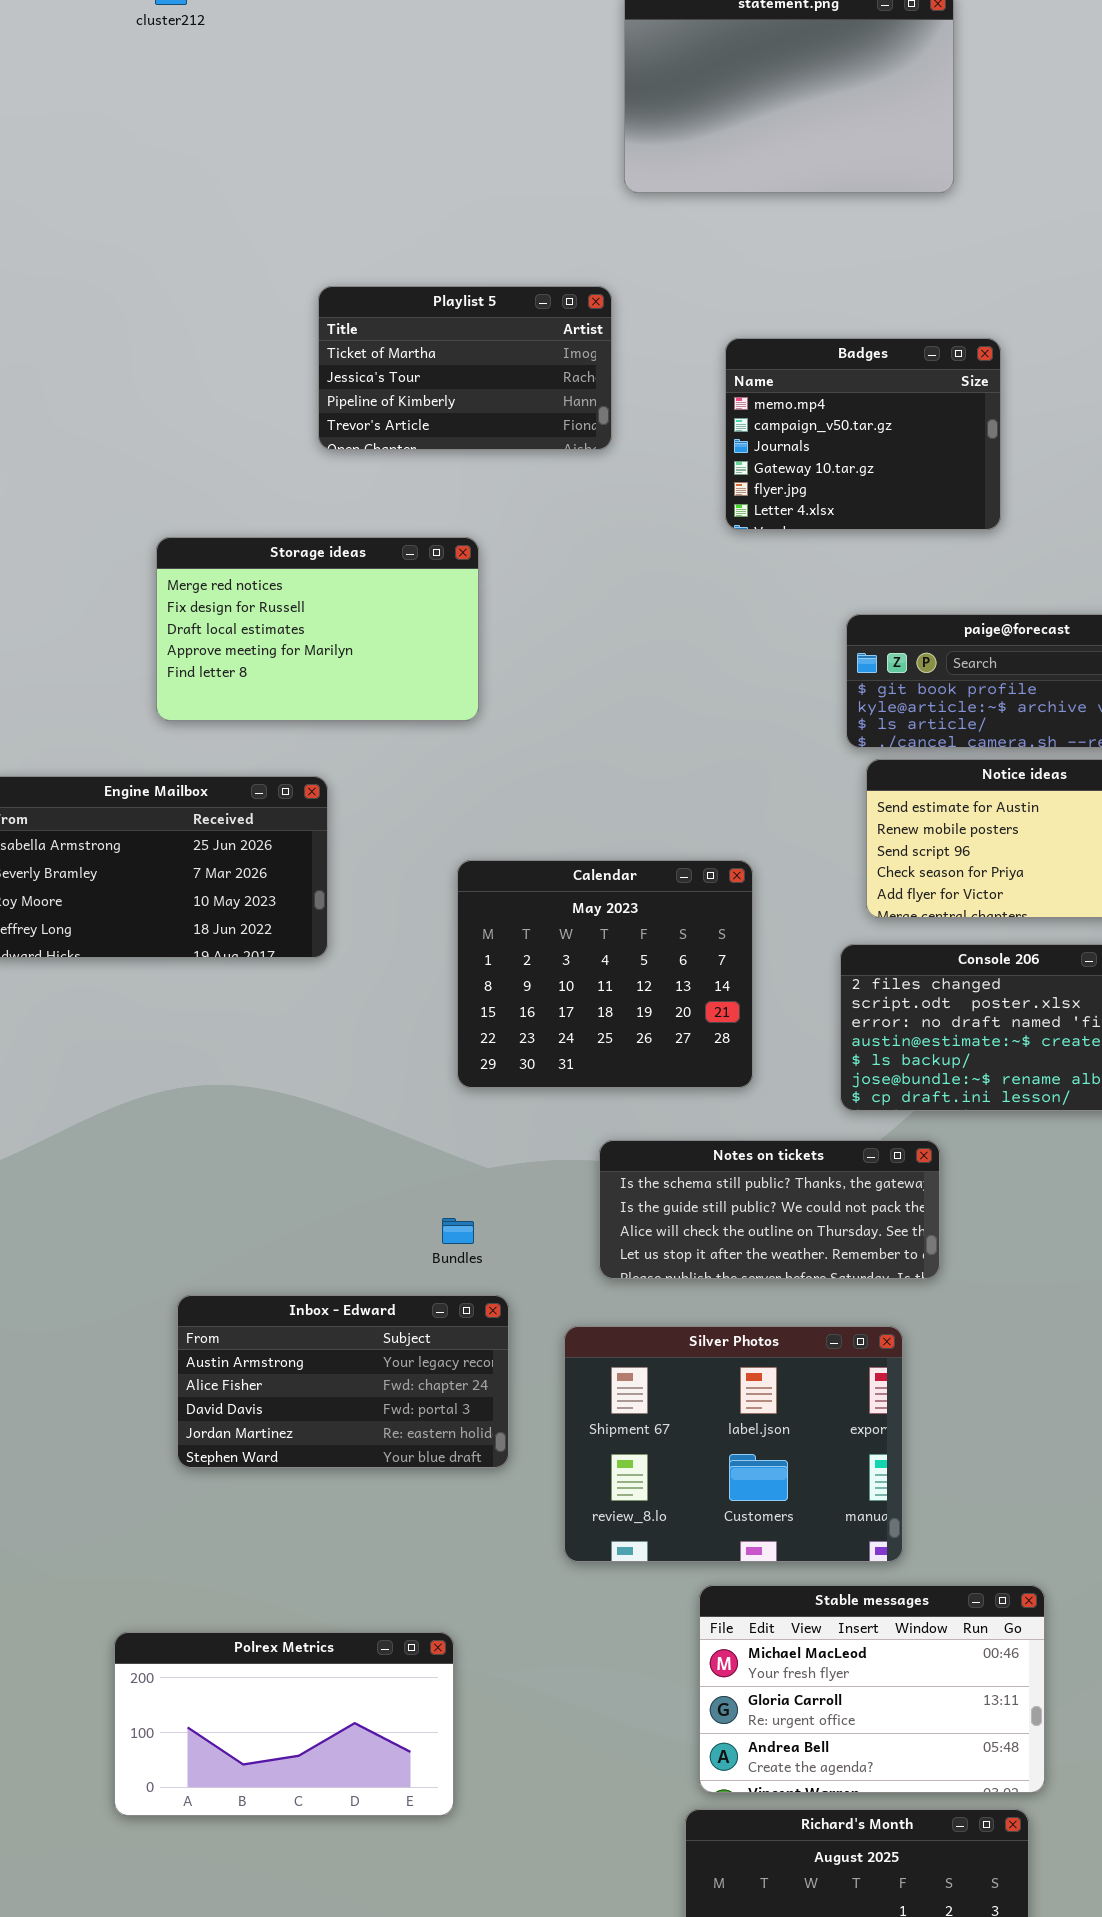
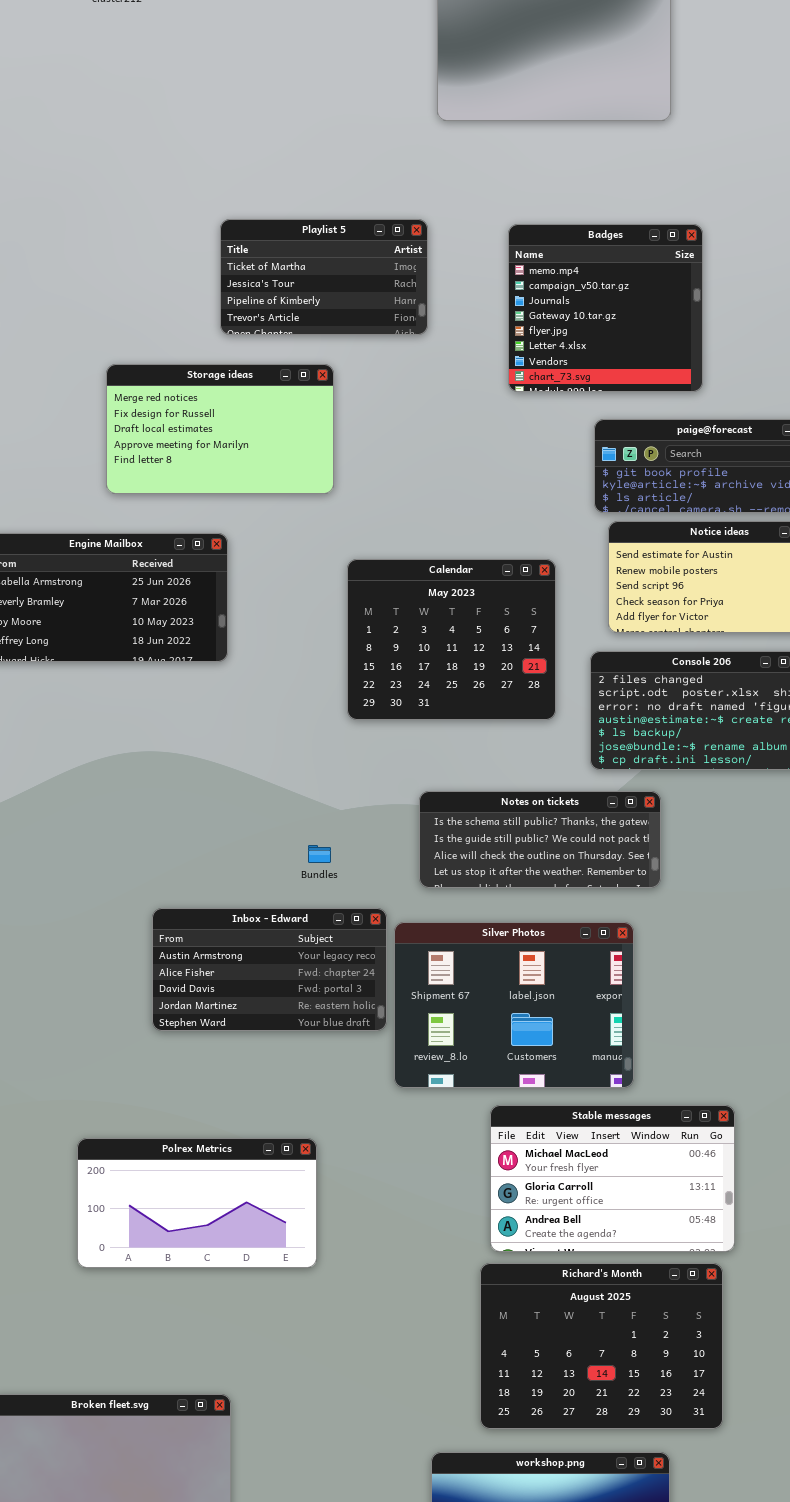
Playlist 5: [318,286,612,450] -> [220,219,428,335], moved
Badges: [725,338,1001,530] -> [508,224,703,392], resized
Calendar: [457,860,753,1088] -> [347,559,556,720], moved
Inbox - Edward: [177,1295,509,1468] -> [152,908,387,1031], moved

